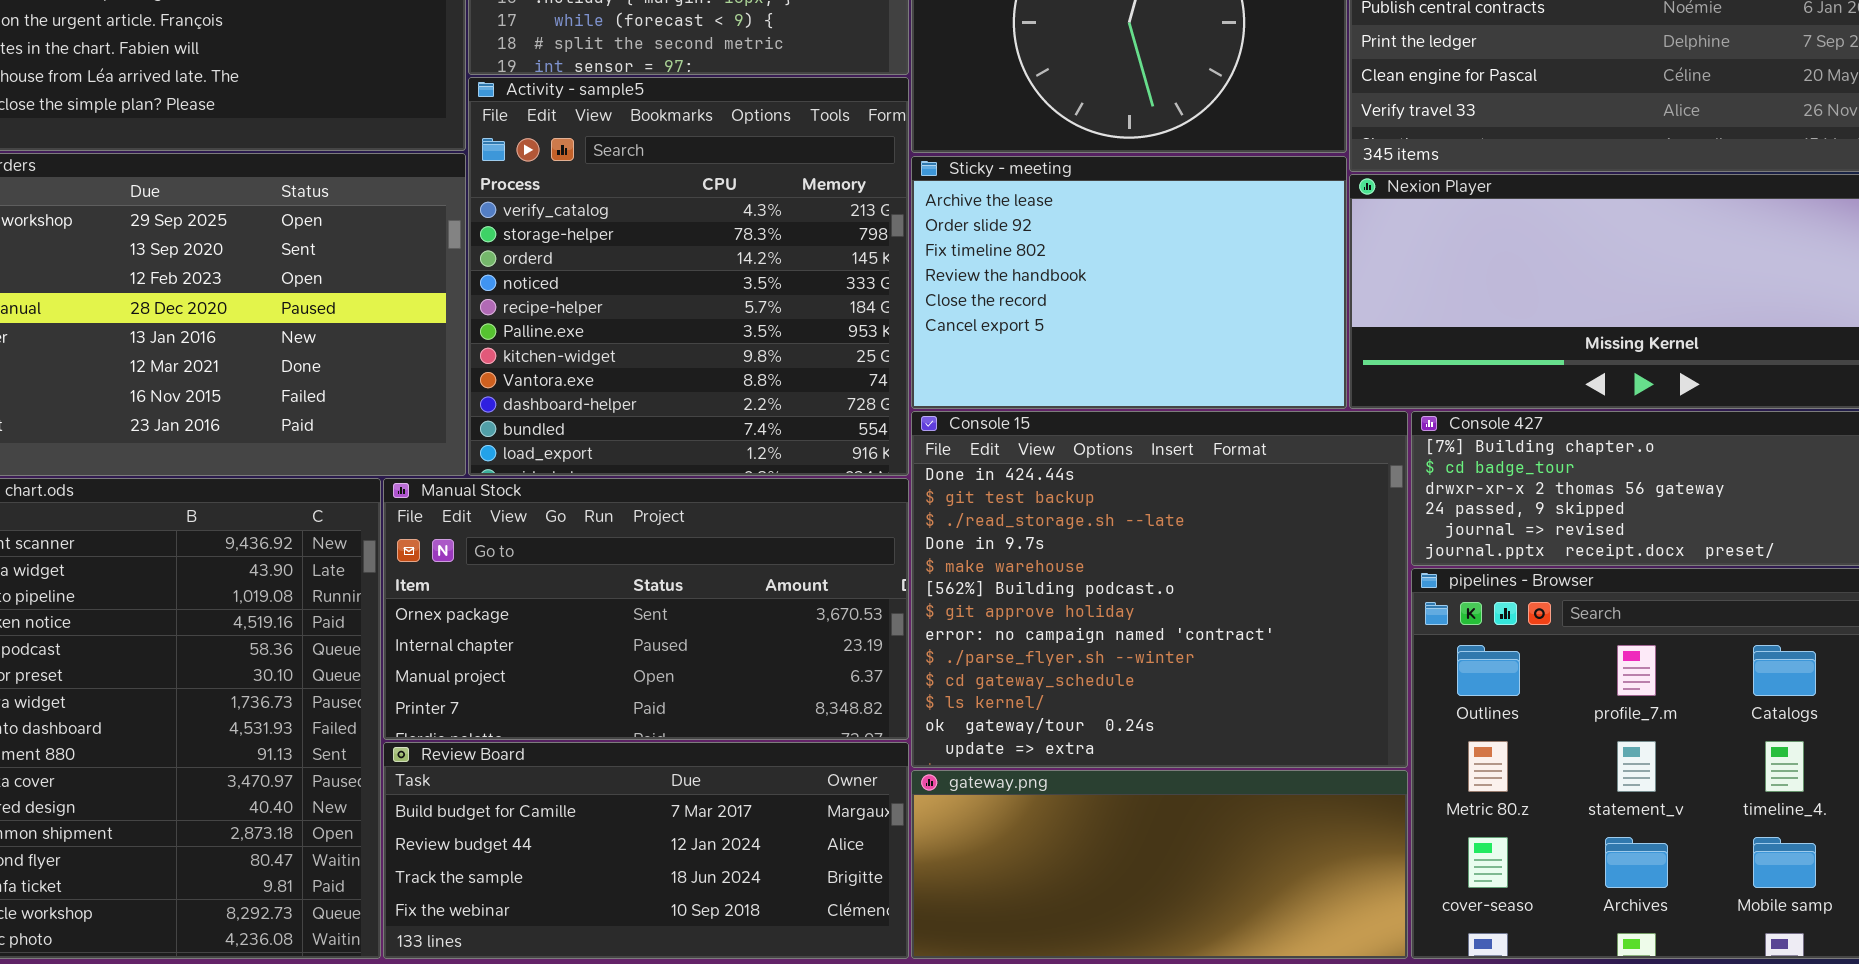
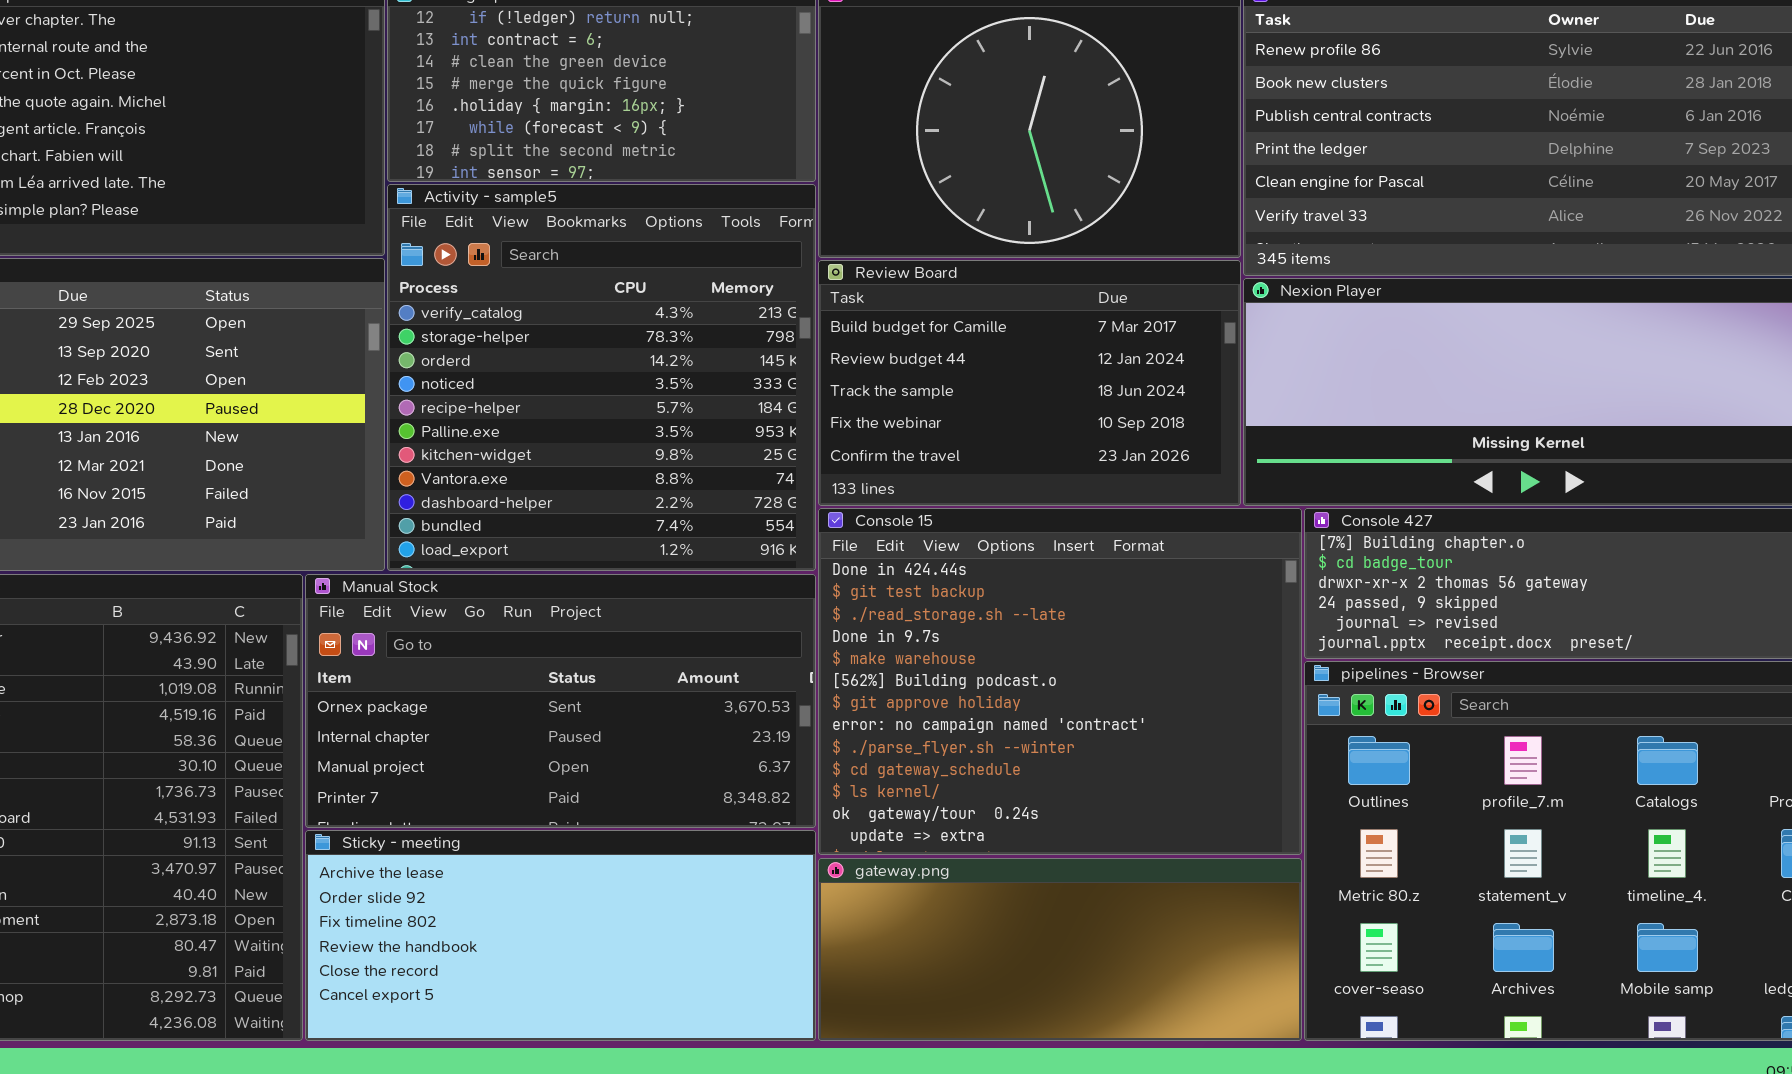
Sticky - meeting: [911,156,1347,409] -> [305,830,816,1041], moved, resized
Review Board: [383,742,909,959] -> [818,260,1241,506], moved, resized

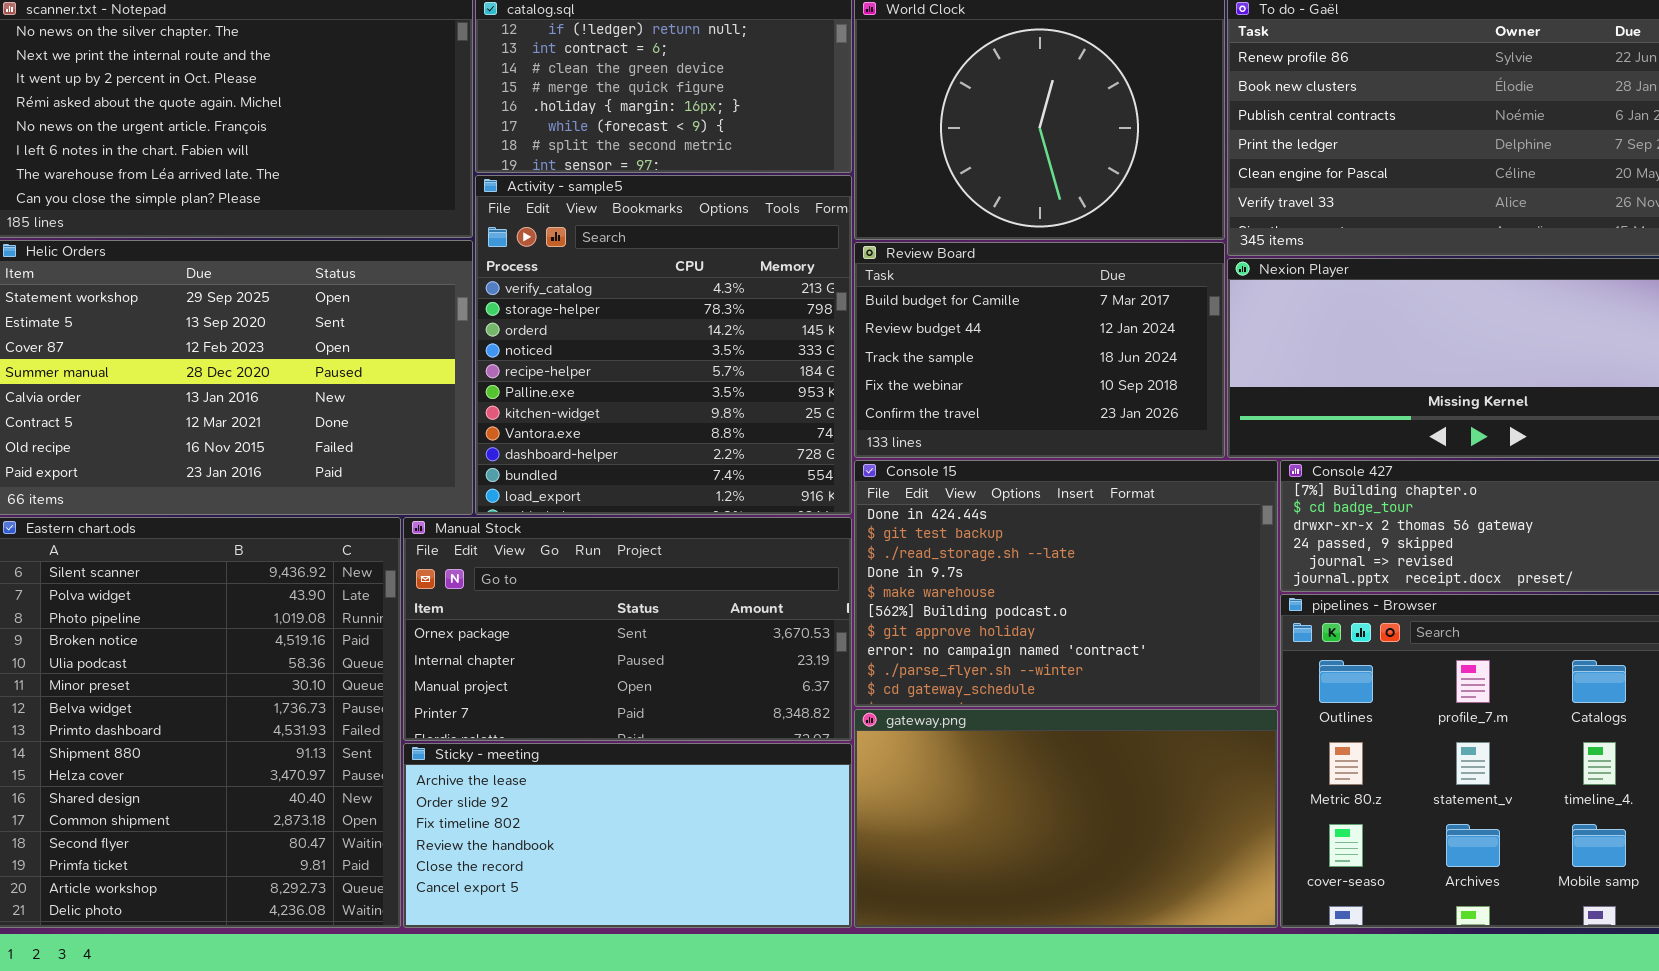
Console 15: [818,508,1302,855] -> [854,460,1278,707], resized
gateway.png: [818,858,1302,1041] -> [854,709,1278,928], resized

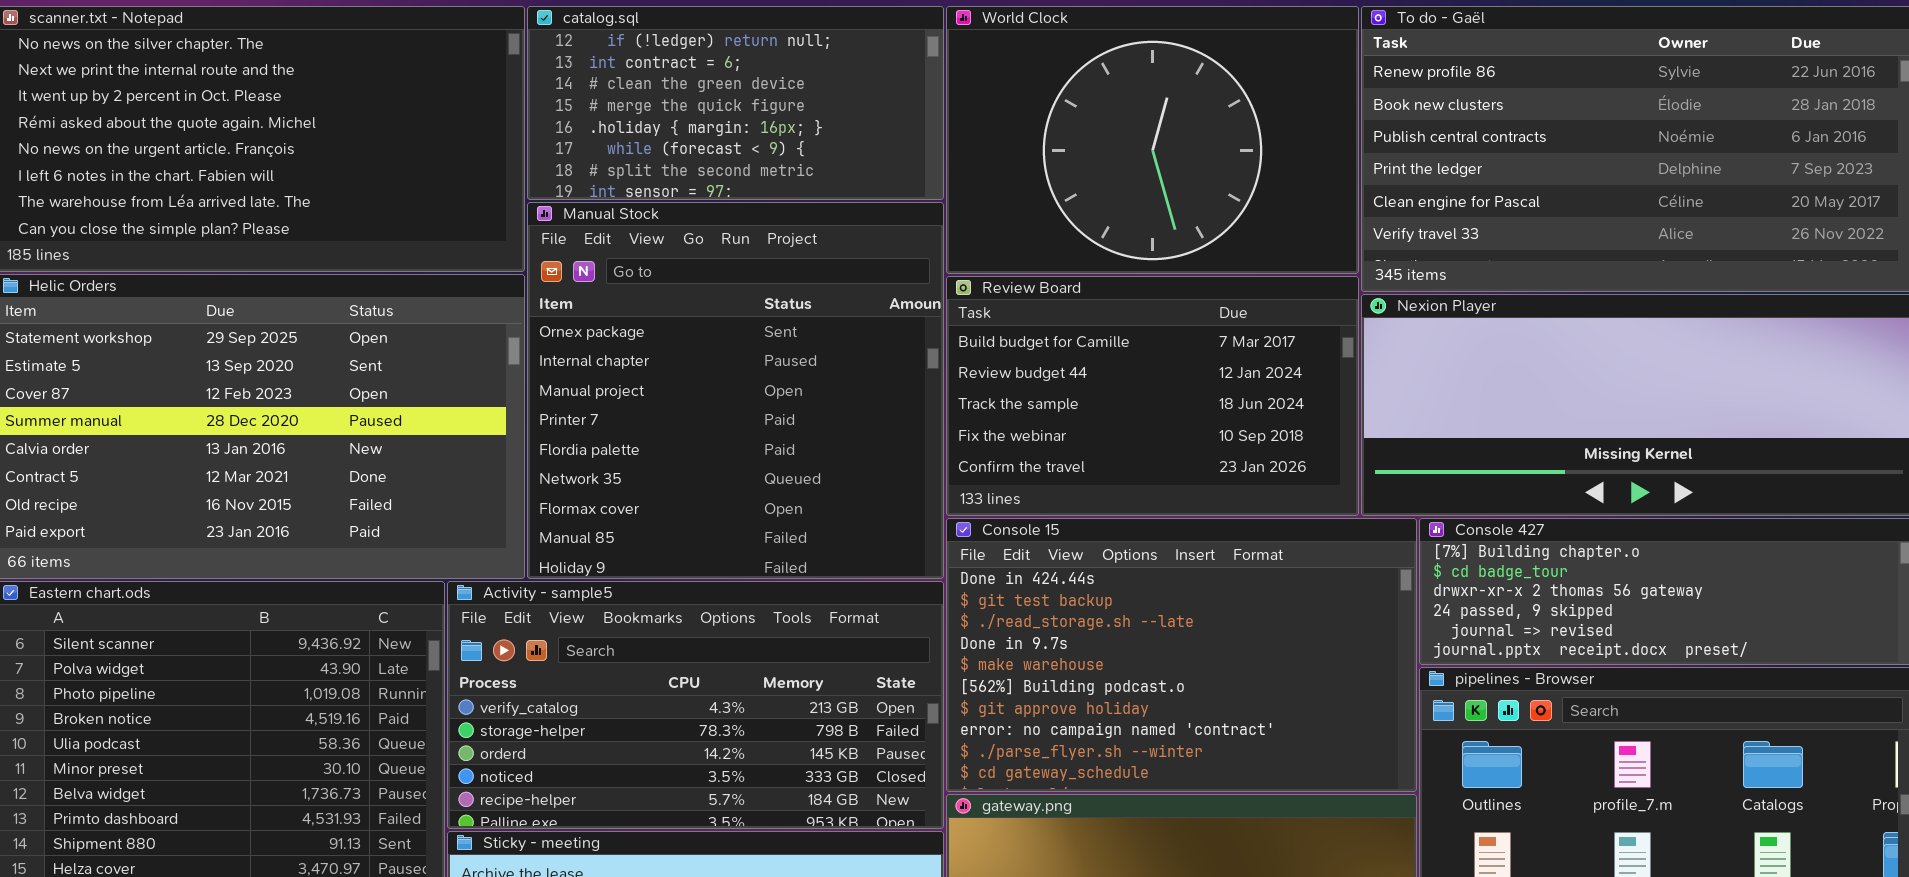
Activity - sample5: [475,175,852,515] -> [447,581,944,829], moved, resized
Manual Stock: [403,517,852,741] -> [527,202,944,579], moved, resized

